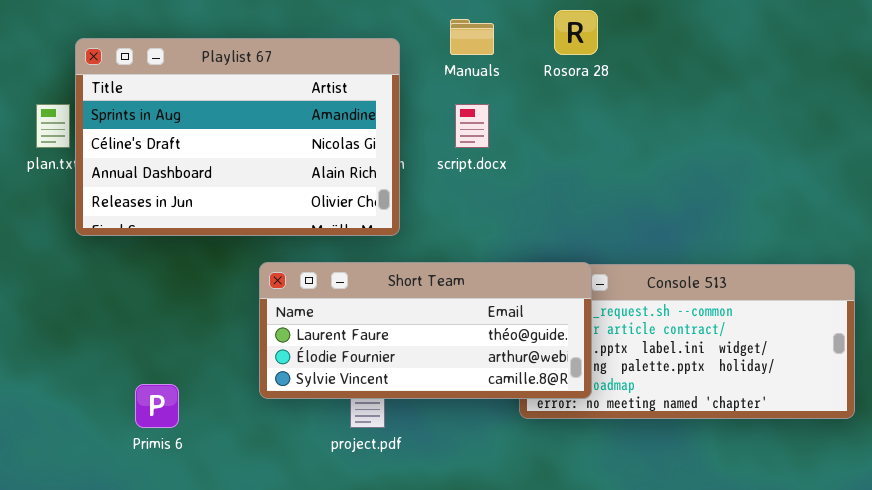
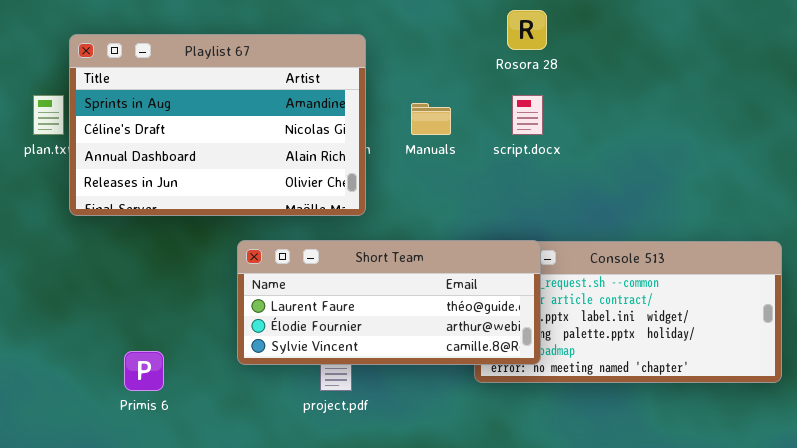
Manuals: [450,19,494,55] -> [411,103,451,135], moved
script.docx: [455,104,489,148] -> [512,95,543,135], moved

